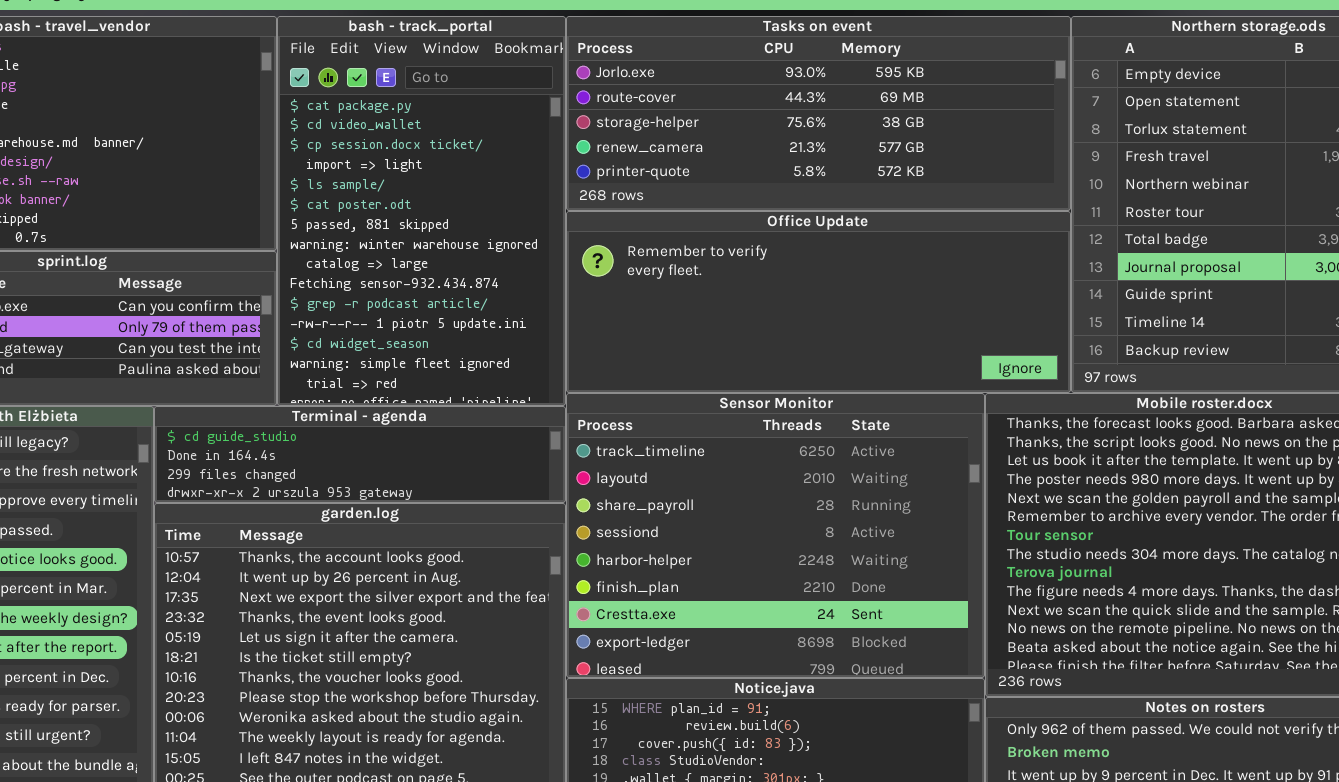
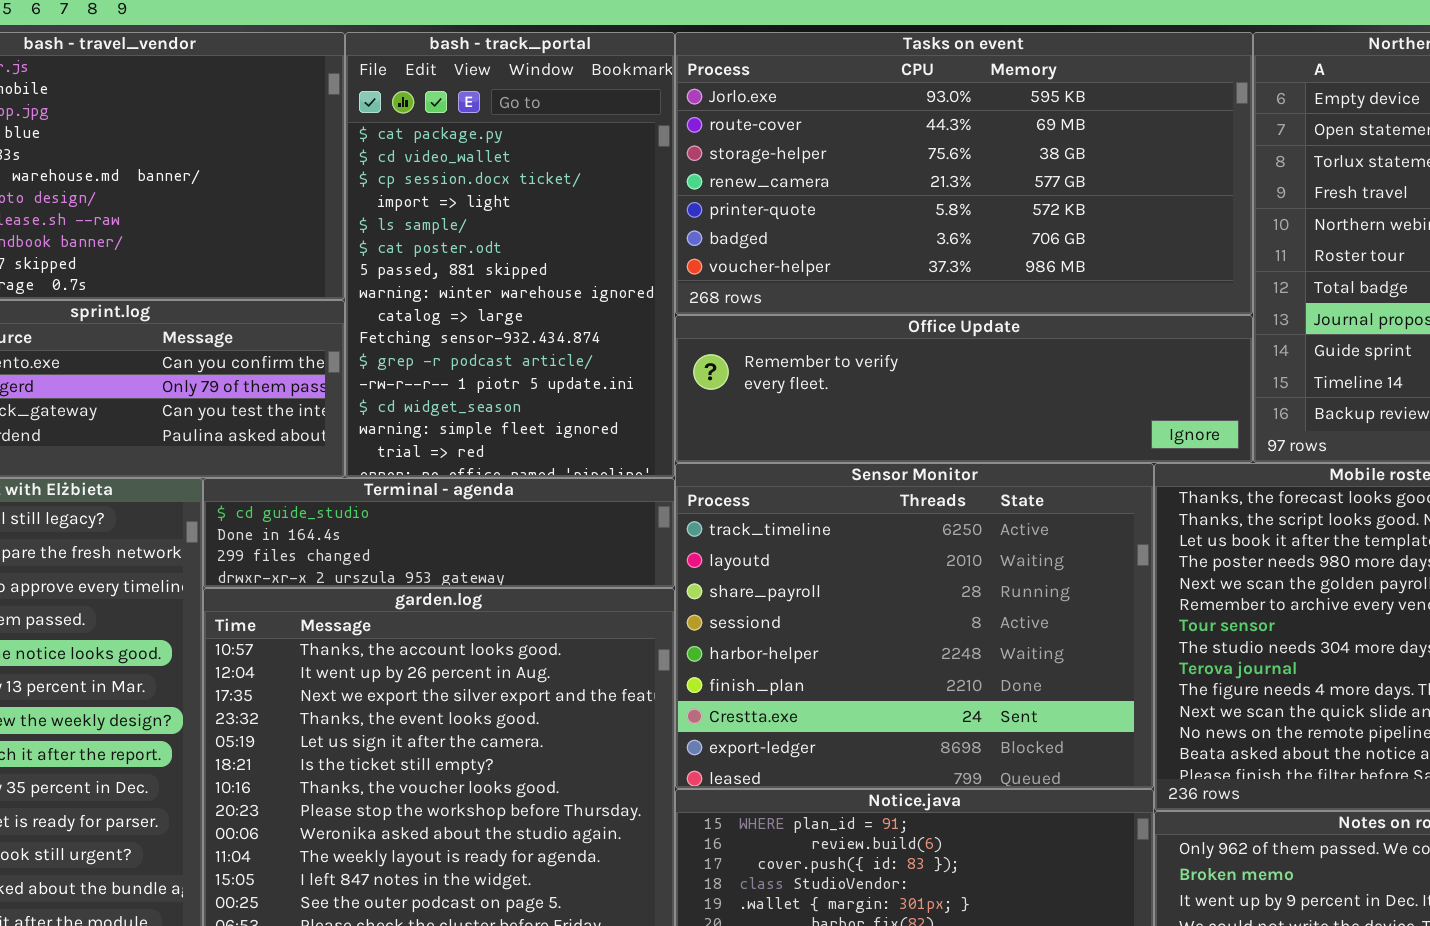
Tasks on event: [566,16,1071,211] -> [675,32,1253,315], resized
Office Update: [566,211,1071,393] -> [675,315,1253,463], resized

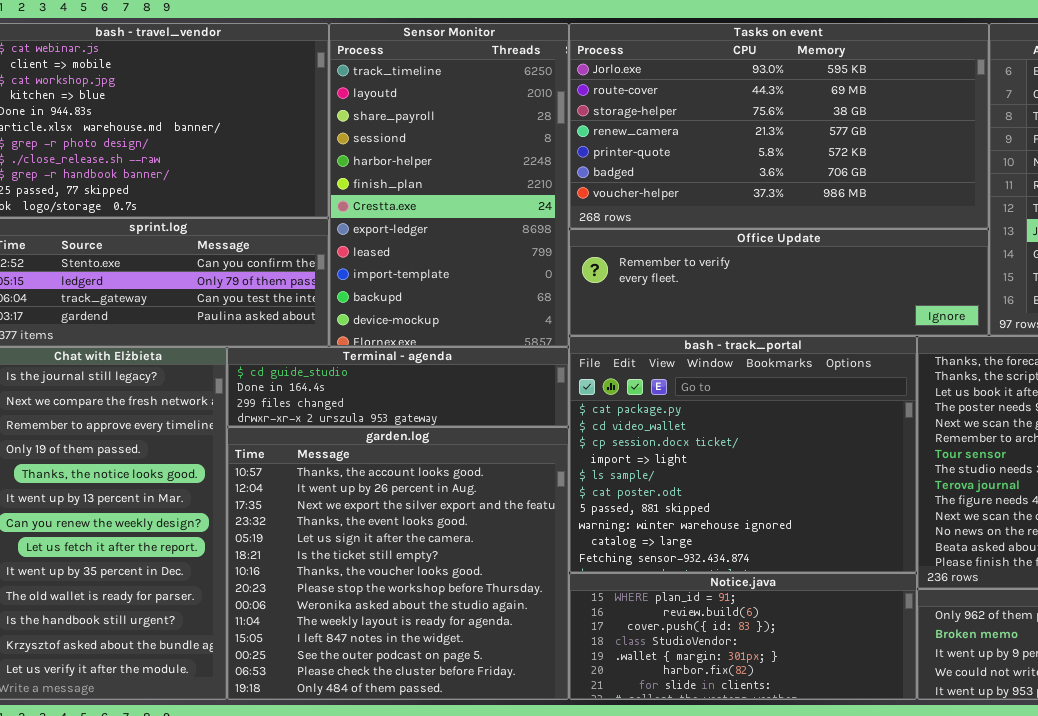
bash - track_portal: [345,32,675,478] -> [569,336,917,573], moved, resized
Sensor Monitor: [675,463,1154,789] -> [329,23,569,347], moved, resized

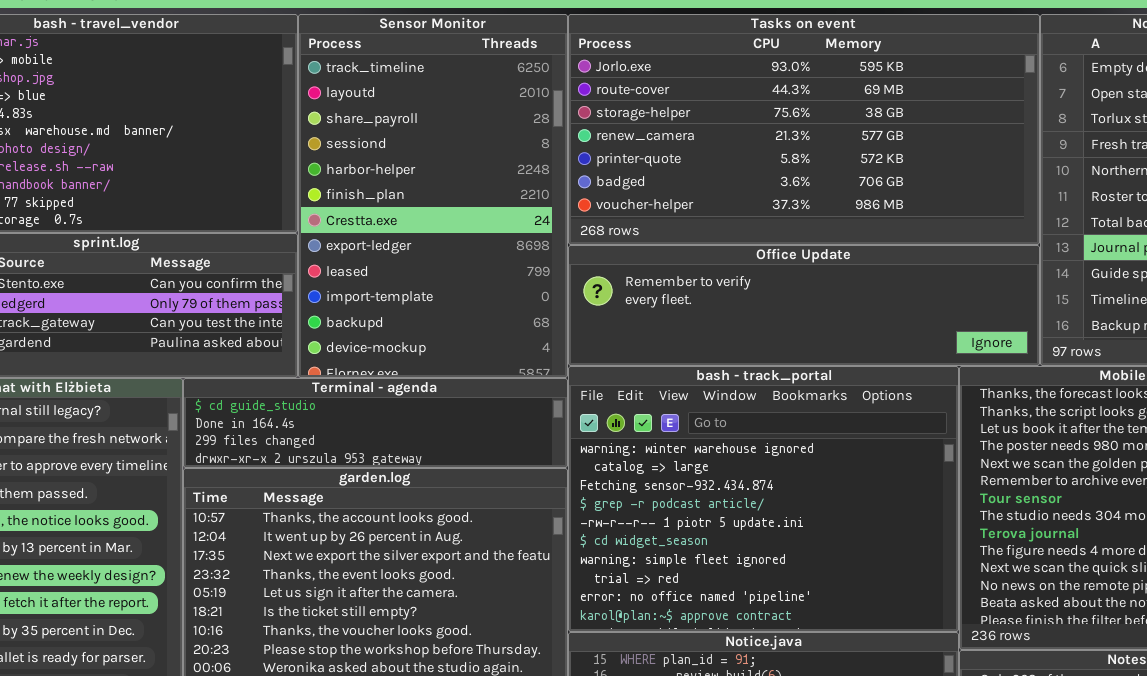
bash - track_portal: [569,336,917,573] -> [568,366,959,632], scrolled down 7 rows

